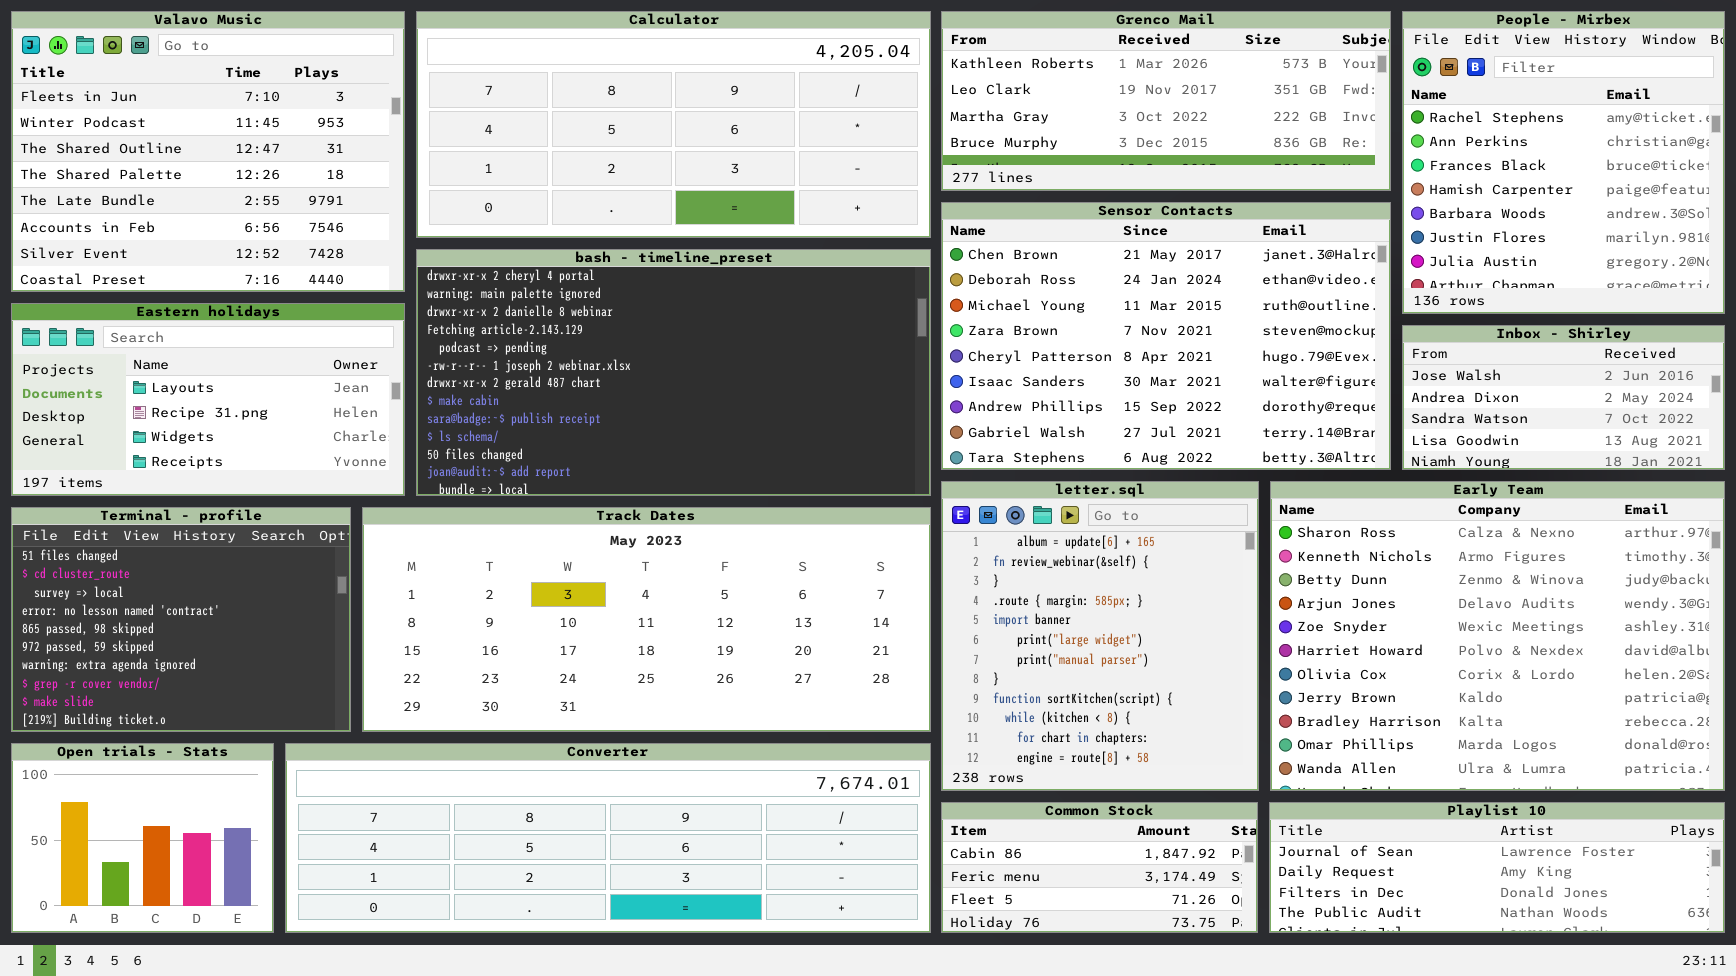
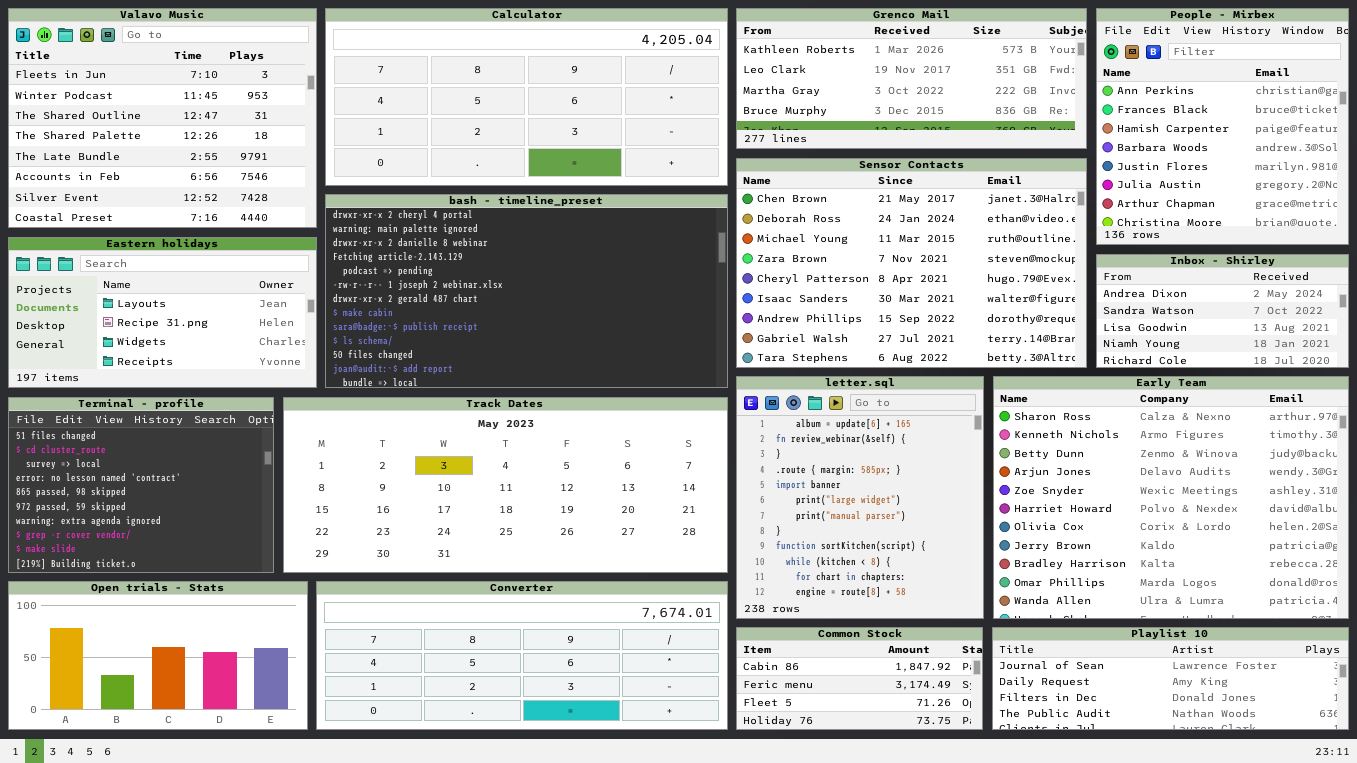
People - Mirbex: [1402,11,1725,314] -> [1096,8,1349,245], scrolled down 1 row
Inbox - Shirley: [1402,325,1725,470] -> [1096,254,1349,368], scrolled down 1 row
Open trials - Stats: [11,743,274,933] -> [8,581,308,730], resized
Converter: [285,743,931,933] -> [316,581,728,730], resized

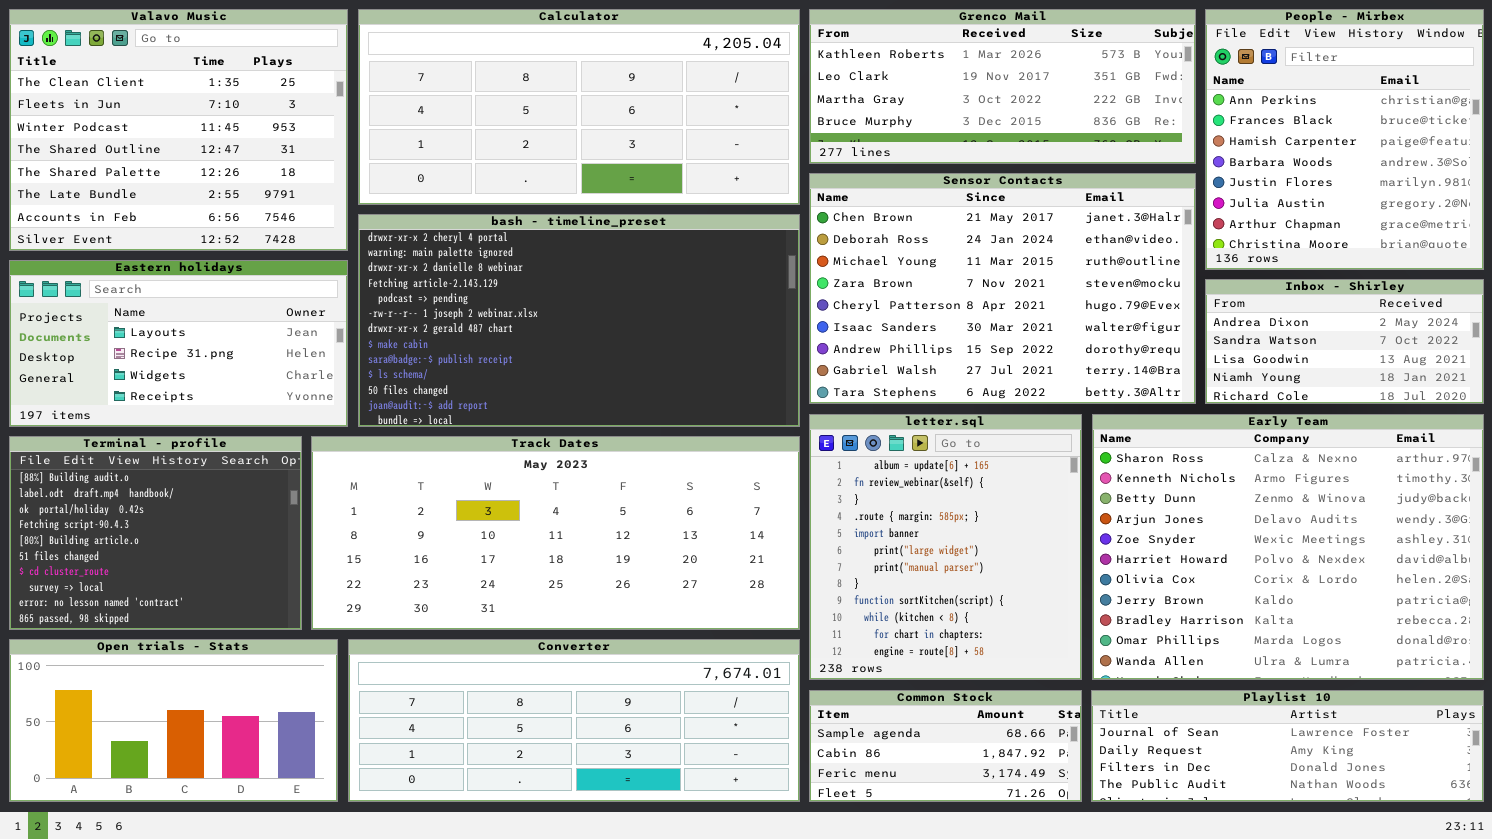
Valavo Music: [8,8,317,228] -> [9,9,348,251], scrolled up 1 row
Terminal - profile: [8,397,274,573] -> [9,436,302,630], scrolled up 5 rows
Common Stock: [736,627,983,730] -> [809,690,1082,802], scrolled up 1 row

